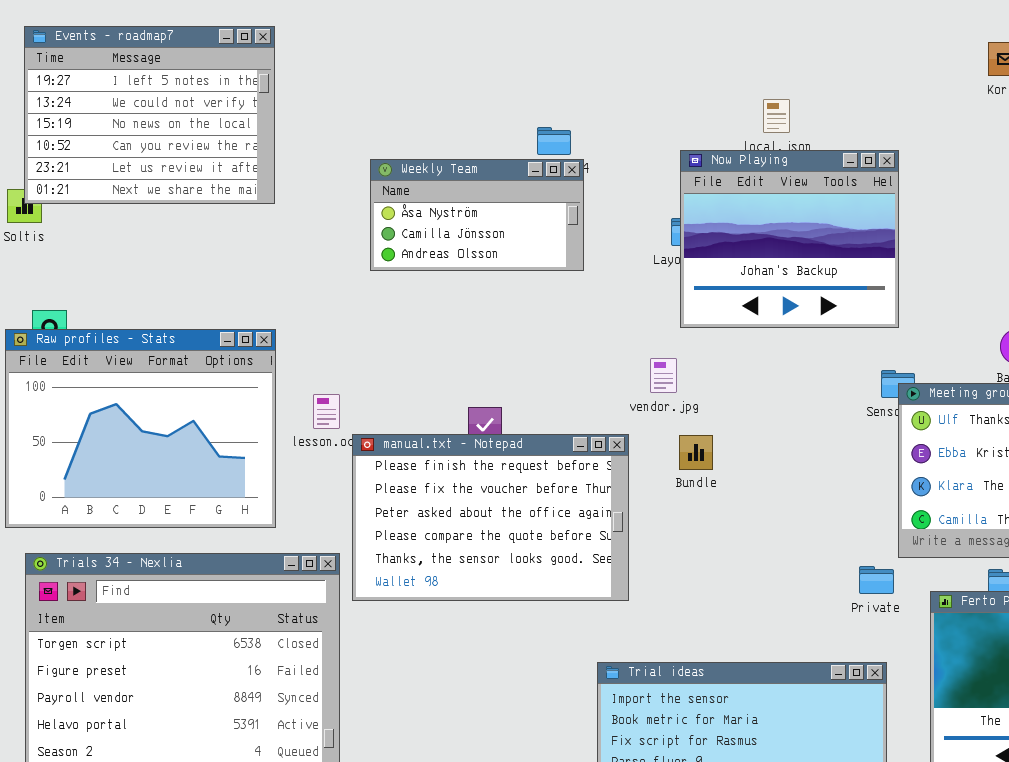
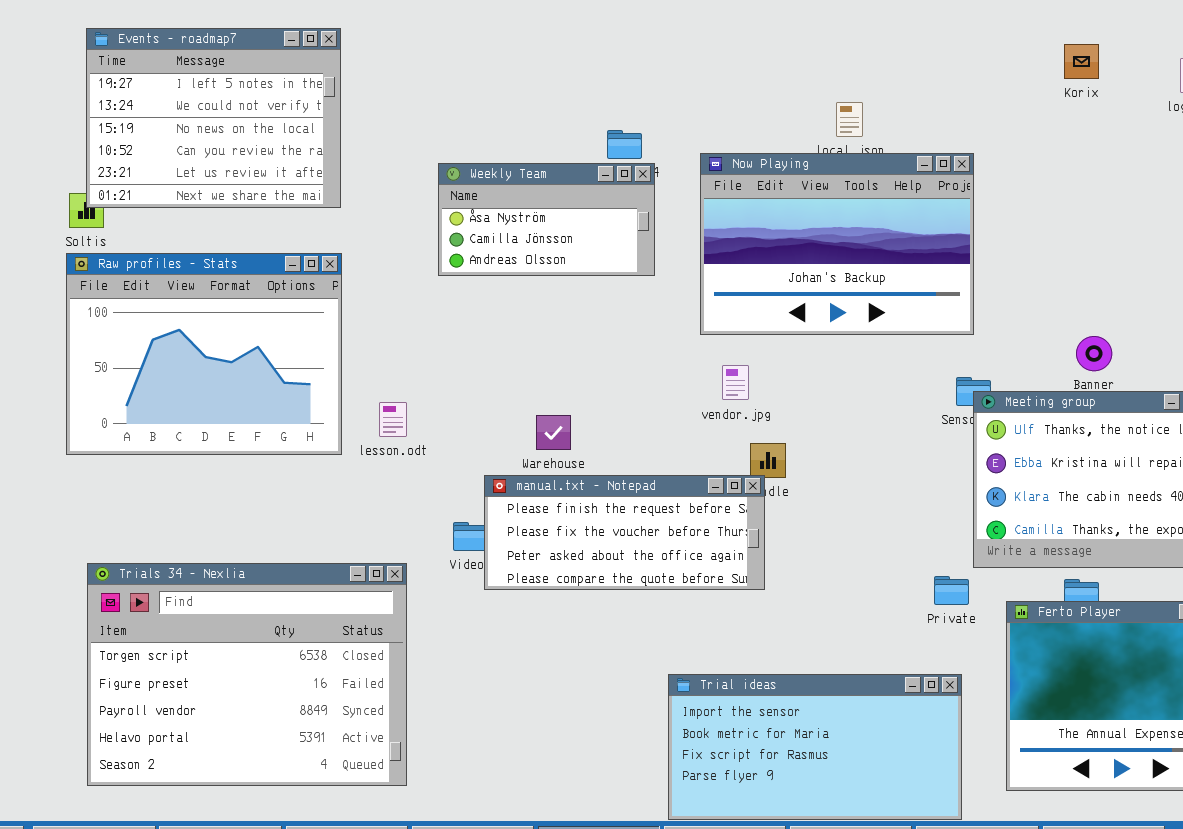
Now Playing: [680,150,899,328] -> [700,153,974,335], resized
Raw profiles - Stats: [5,329,276,528] -> [66,253,342,455], moved
manual.txt - Notepad: [352,434,629,601] -> [484,475,765,590], moved, resized

